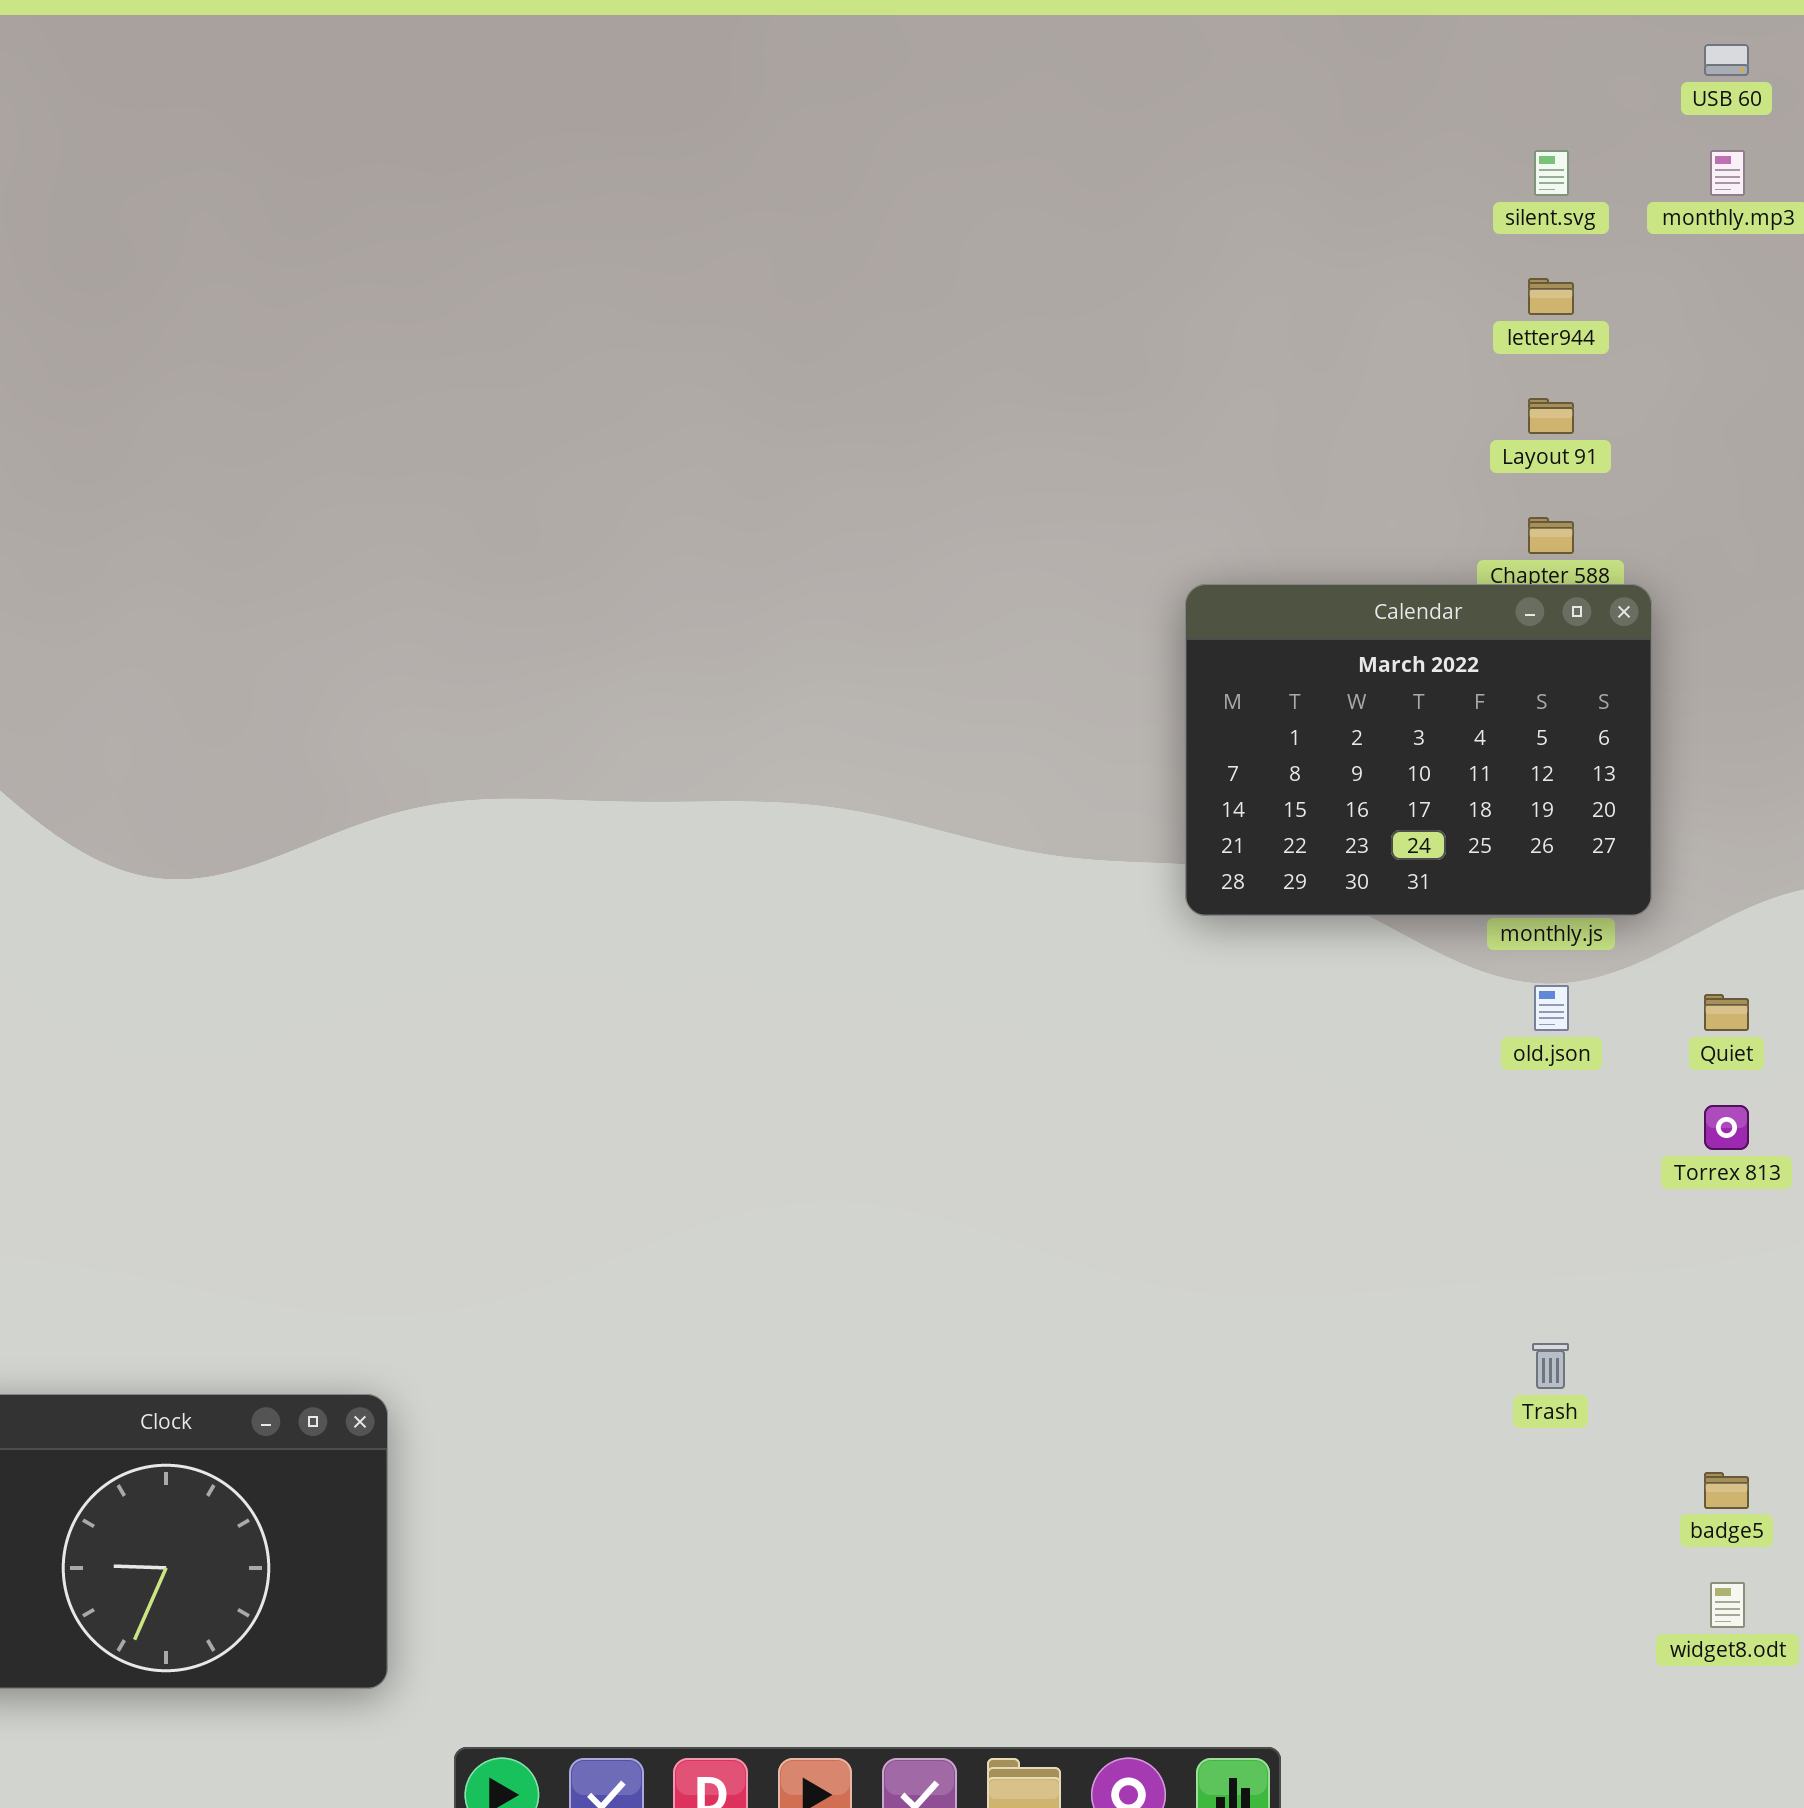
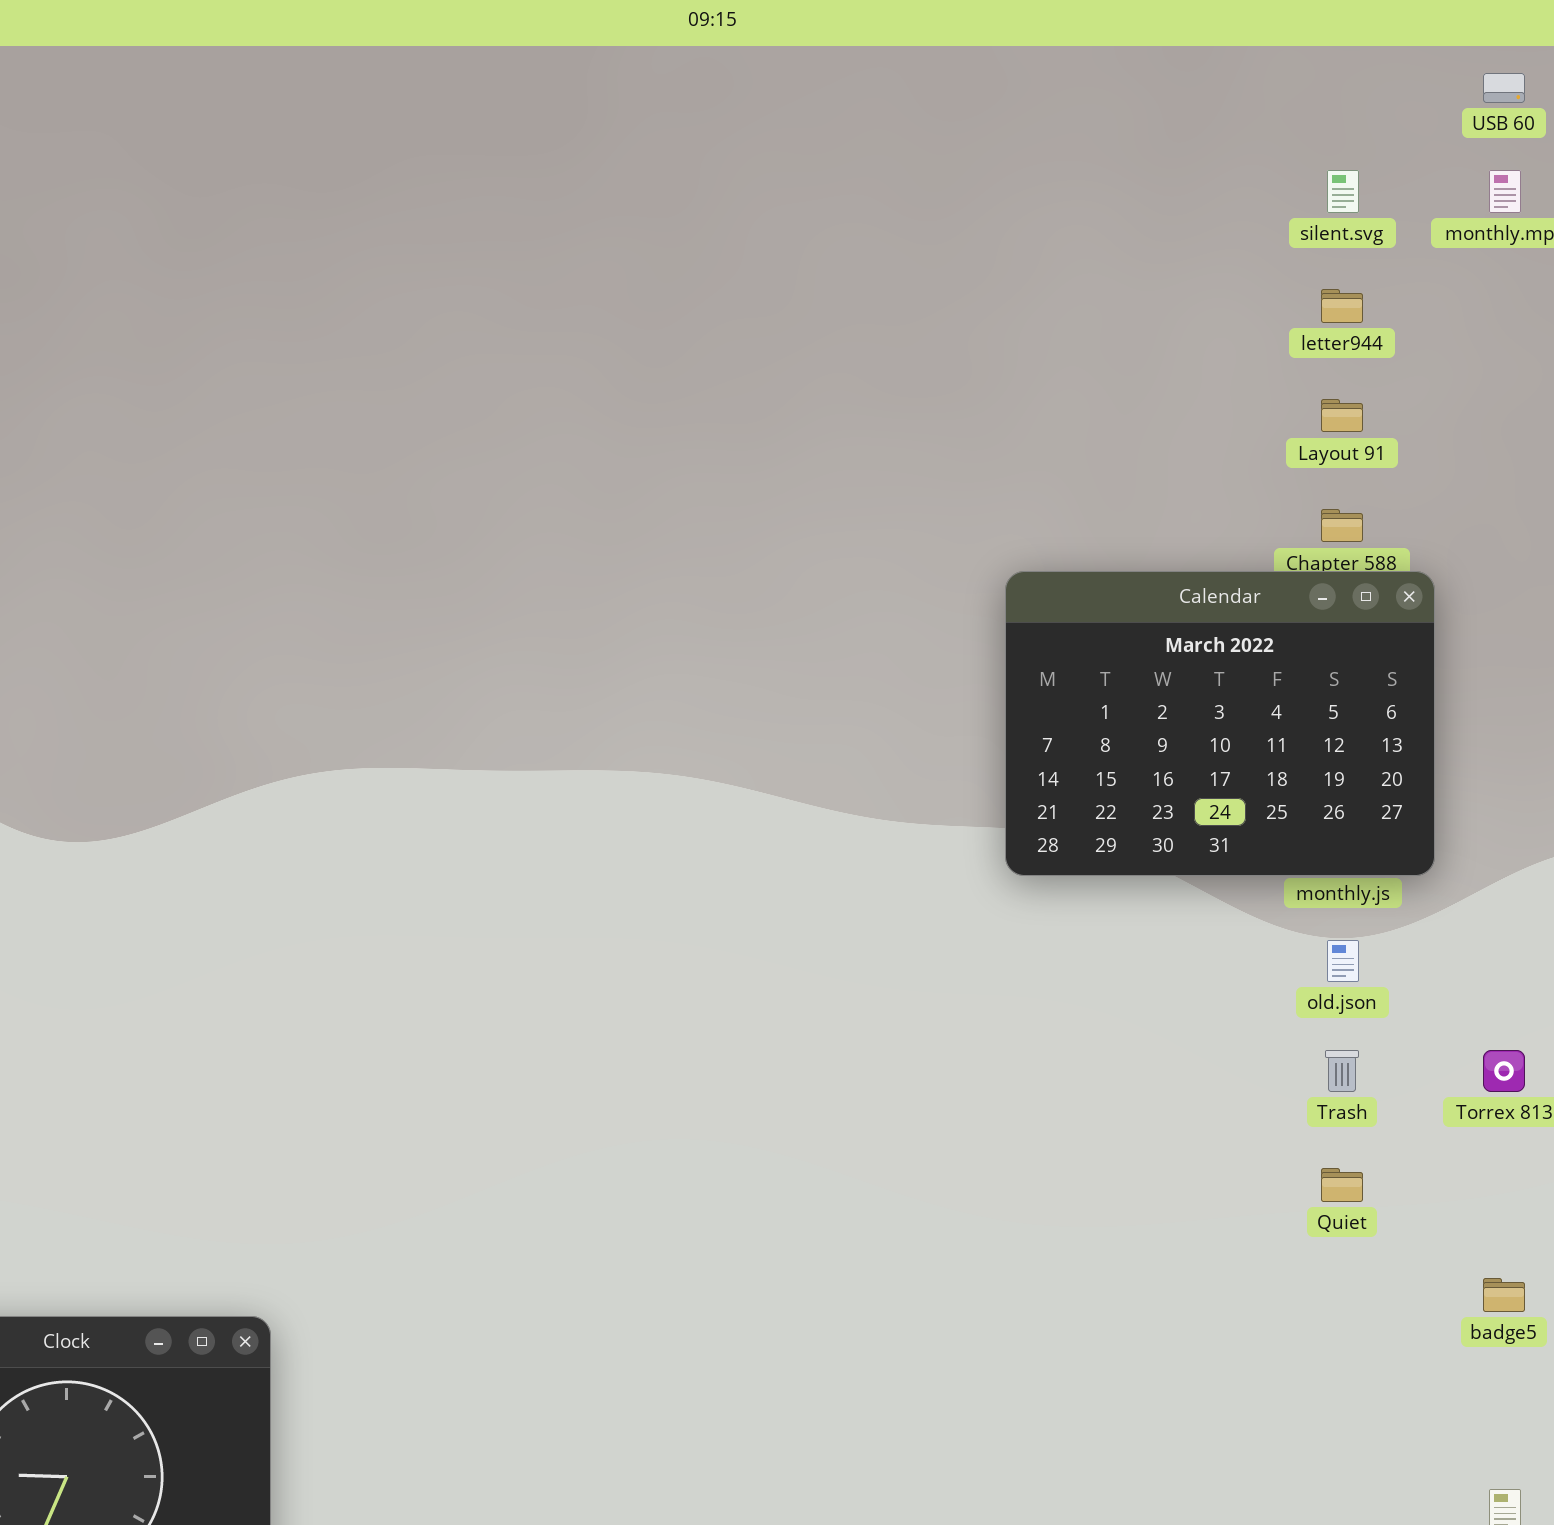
Quiet: [1704,994,1749,1031] -> [1321,1168,1363,1202], moved
Trash: [1532,1343,1569,1389] -> [1325,1050,1359,1092], moved
badge5: [1704,1472,1749,1509] -> [1483,1278,1525,1312], moved

